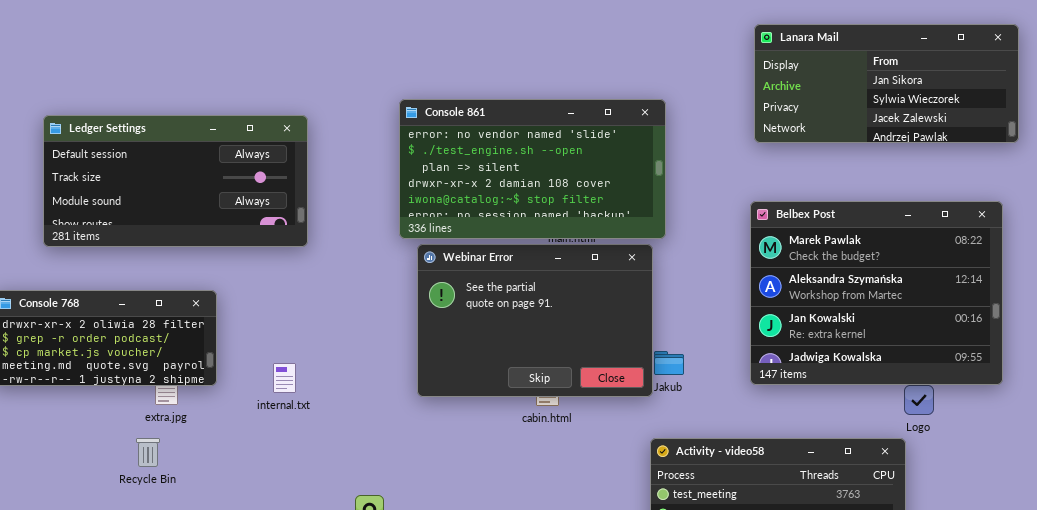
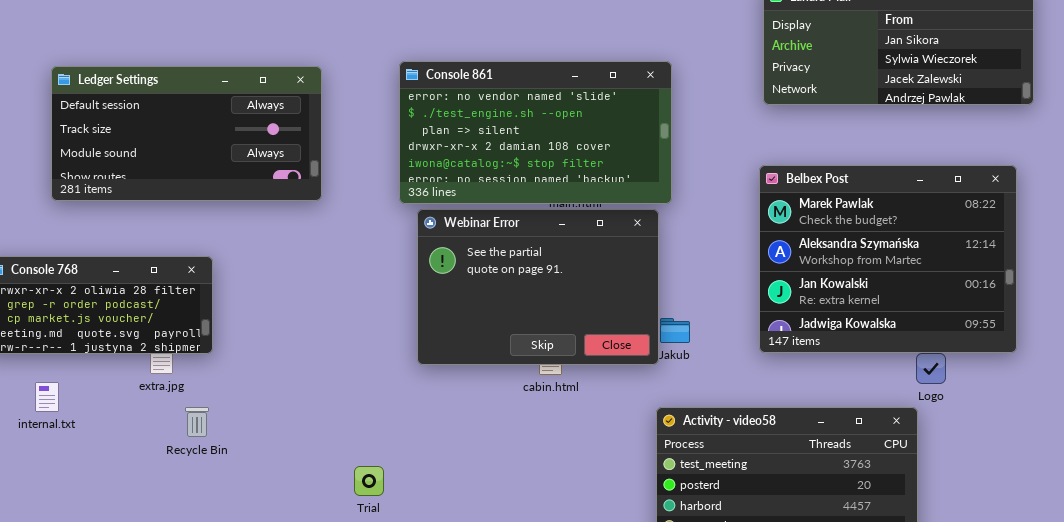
Ledger Settings: [43,115,308,247] -> [51,66,322,201], moved
internal.txt: [273,363,296,393] -> [35,382,59,412], moved
Recycle Bin: [136,438,160,467] -> [185,407,209,437], moved

